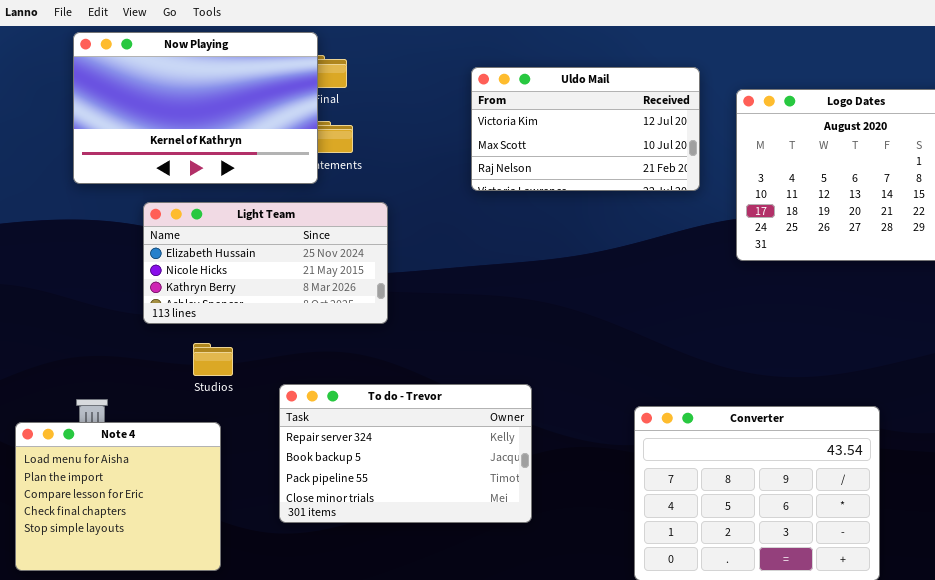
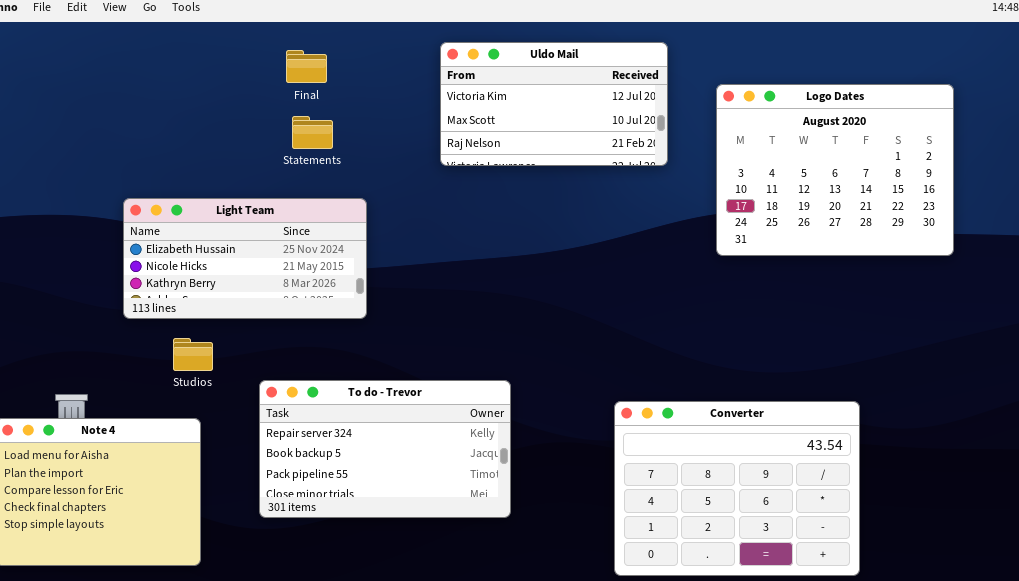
Now Playing: [73,32,318,184] -> none, closed
Uldo Mail: [471,67,700,191] -> [440,42,668,166], moved

